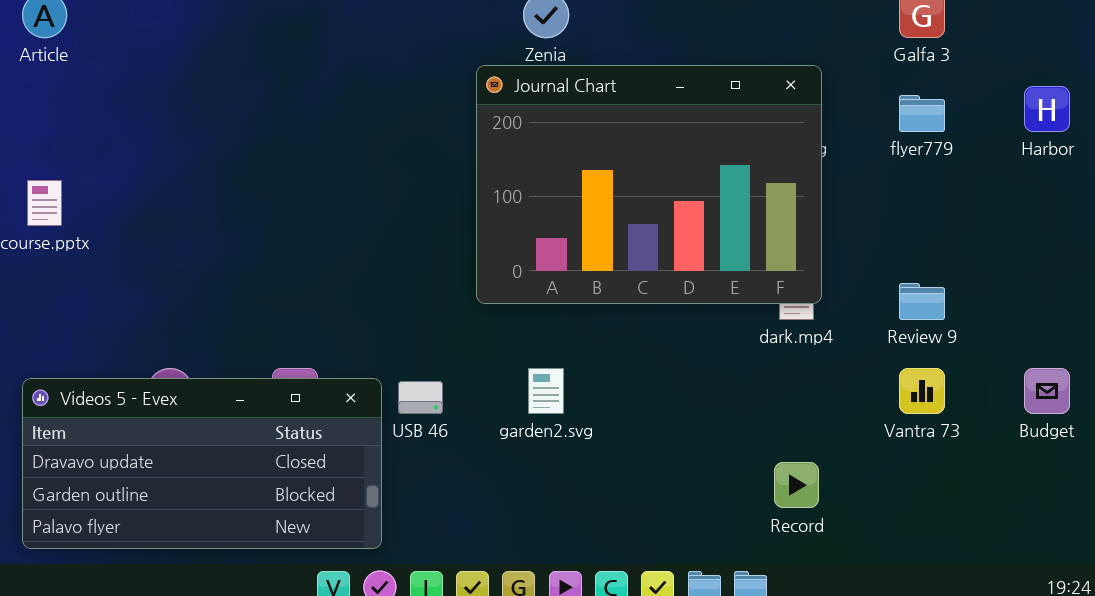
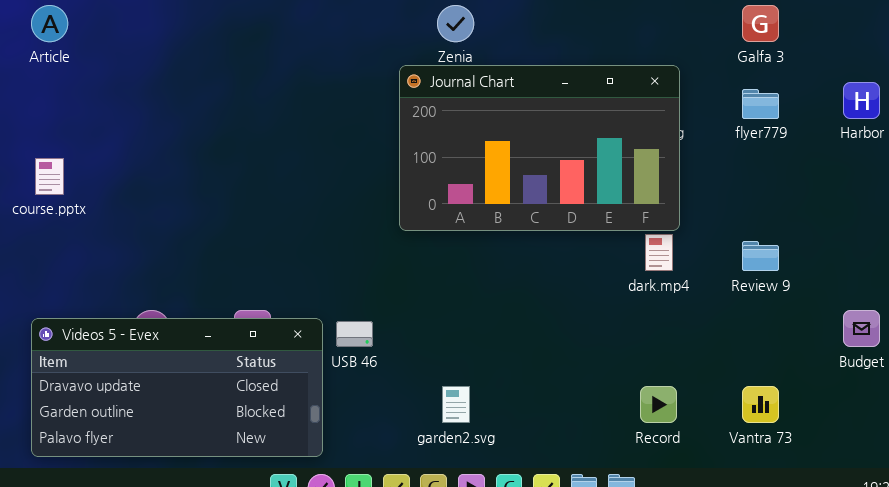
Journal Chart: [476,65,822,304] -> [399,65,680,231], resized
garden2.svg: [528,368,564,414] -> [442,386,470,423], moved
Vantra 73: [899,368,945,414] -> [742,386,779,423], moved

